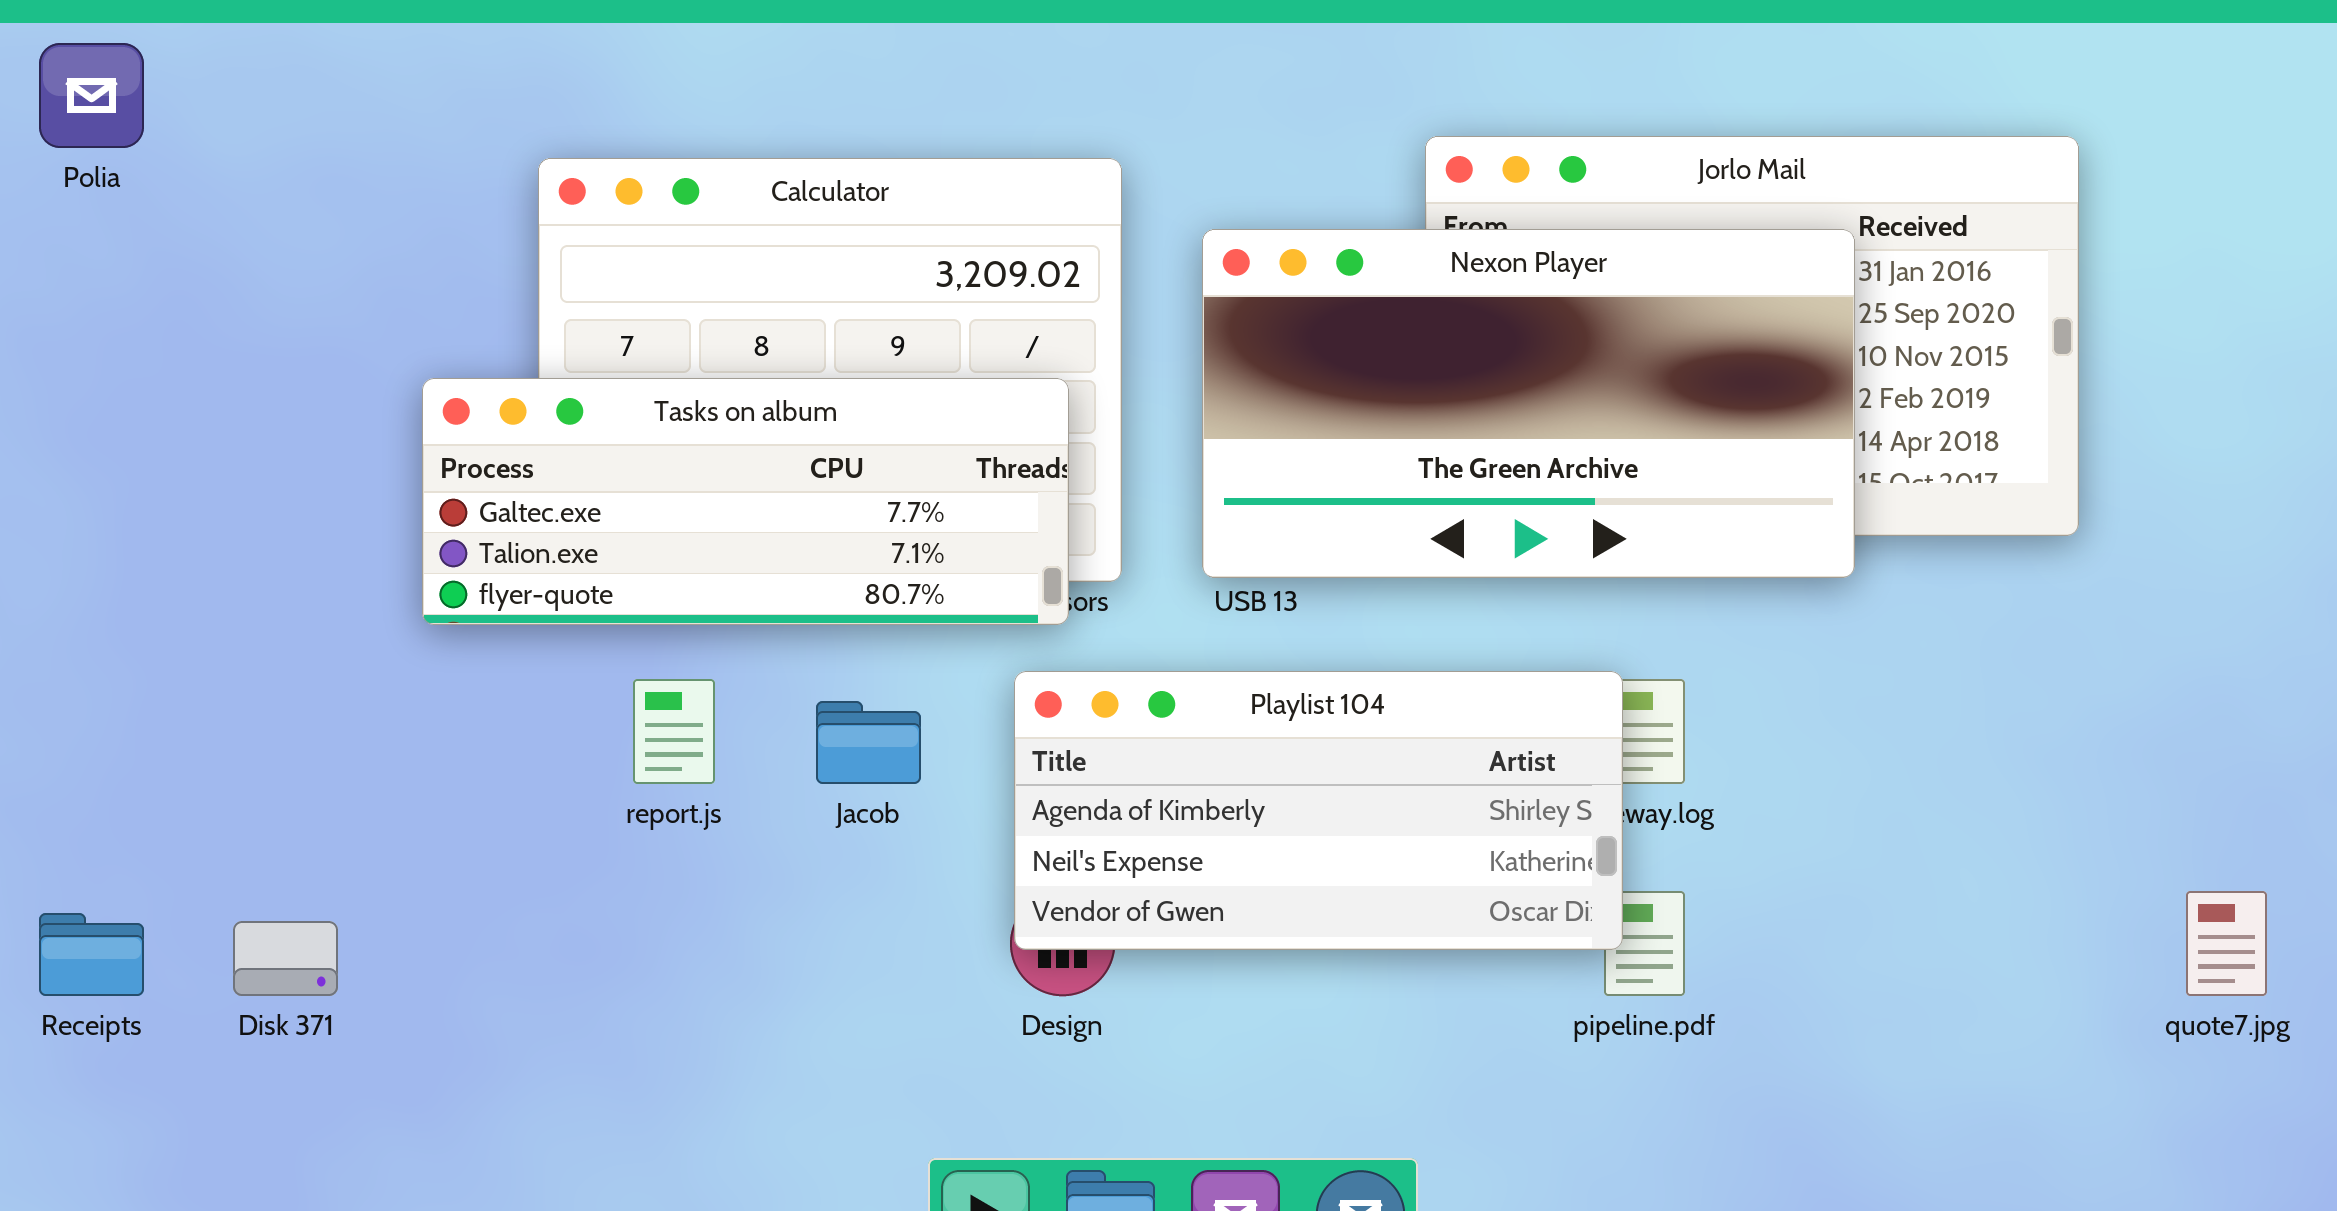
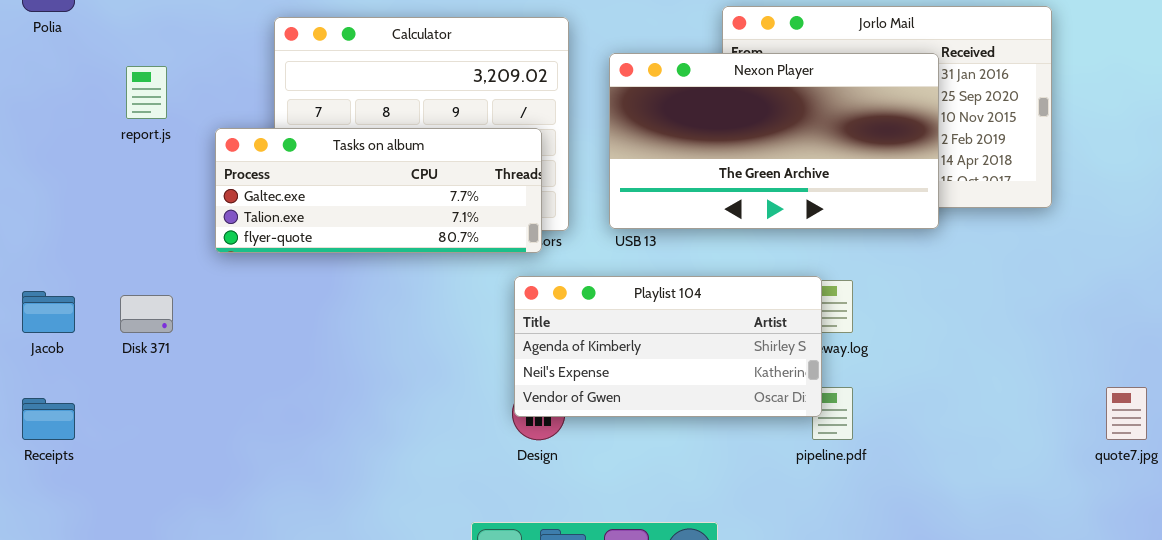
report.js: [633,679,715,784] -> [126,66,167,119], moved
Jacob: [816,701,921,784] -> [22,291,75,333], moved
Disk 371: [233,921,338,996] -> [120,295,173,333], moved

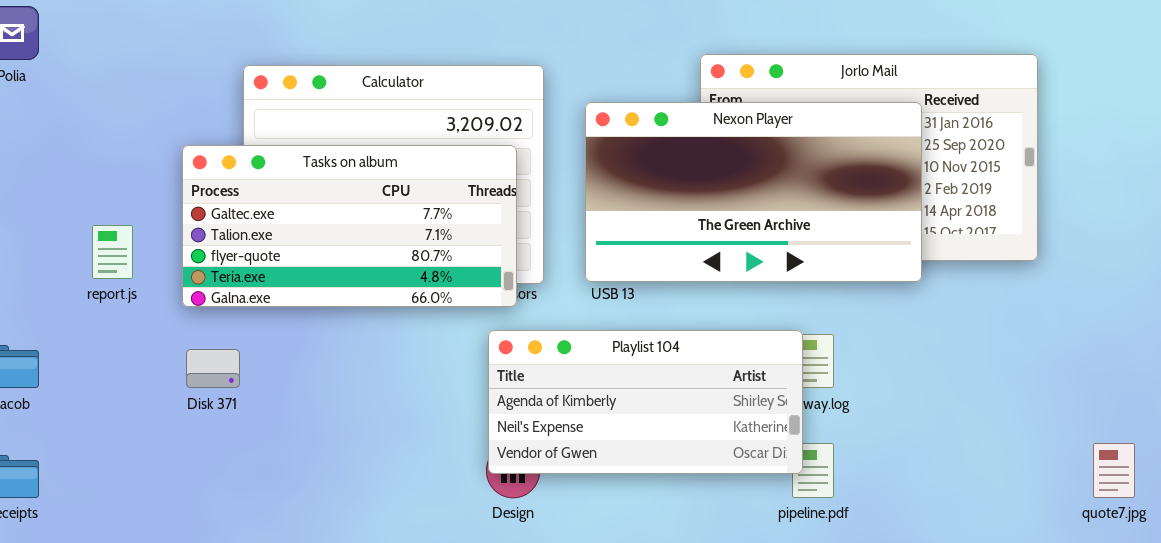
report.js: [126,66,167,119] -> [92,225,133,279], moved
Tasks on album: [215,128,542,253] -> [182,145,517,307], resized
Disk 371: [120,295,173,333] -> [186,349,240,388], moved

